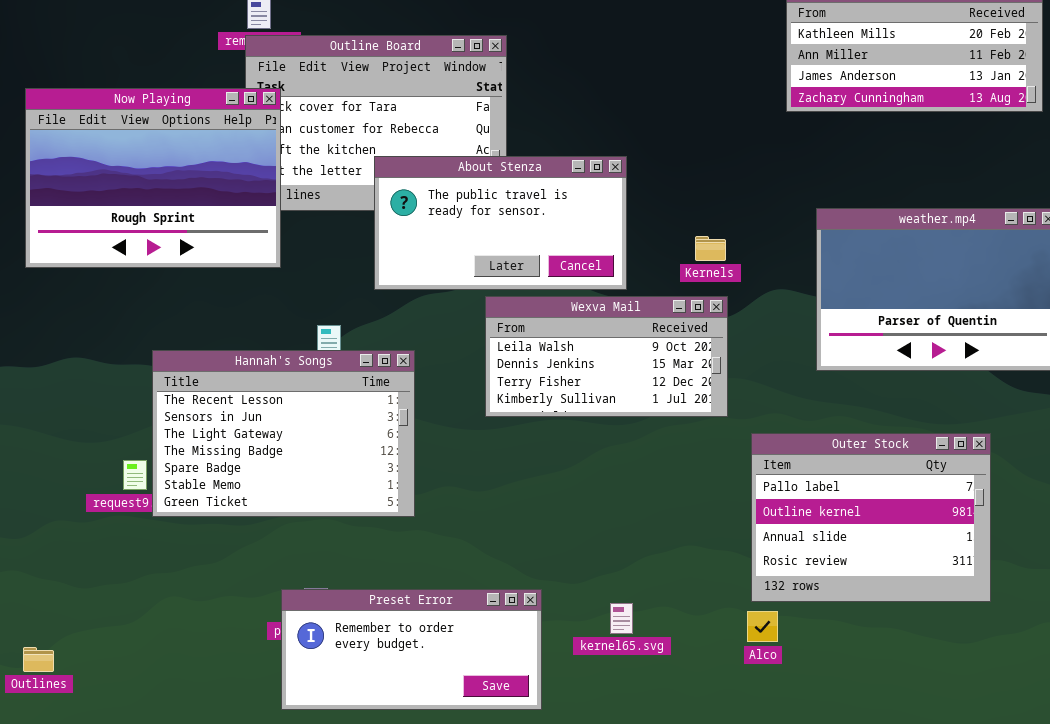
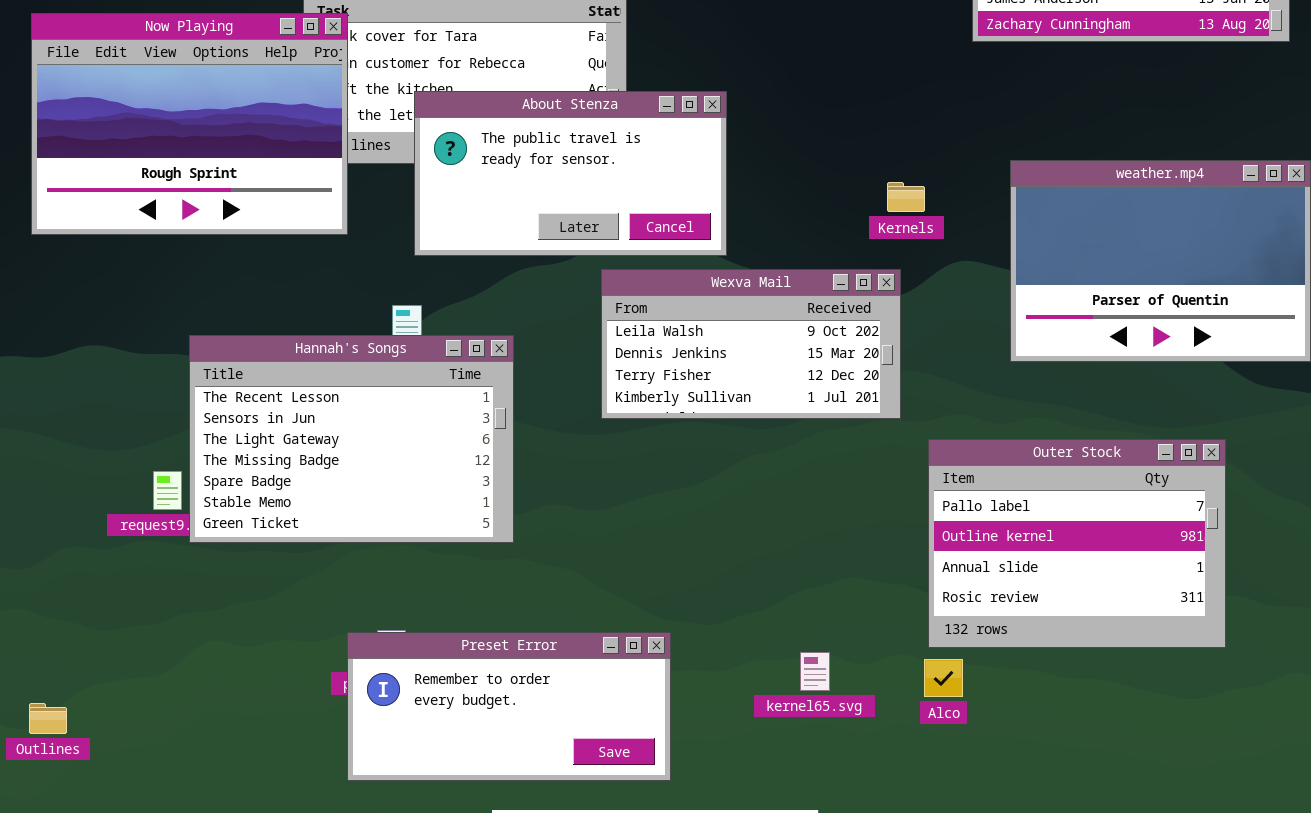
About Stenza: [374,156,627,290] -> [414,91,727,256], moved
Kernels: [695,236,726,261] -> [887,182,925,212], moved
kernel65.svg: [610,603,633,634] -> [800,652,830,691], moved

